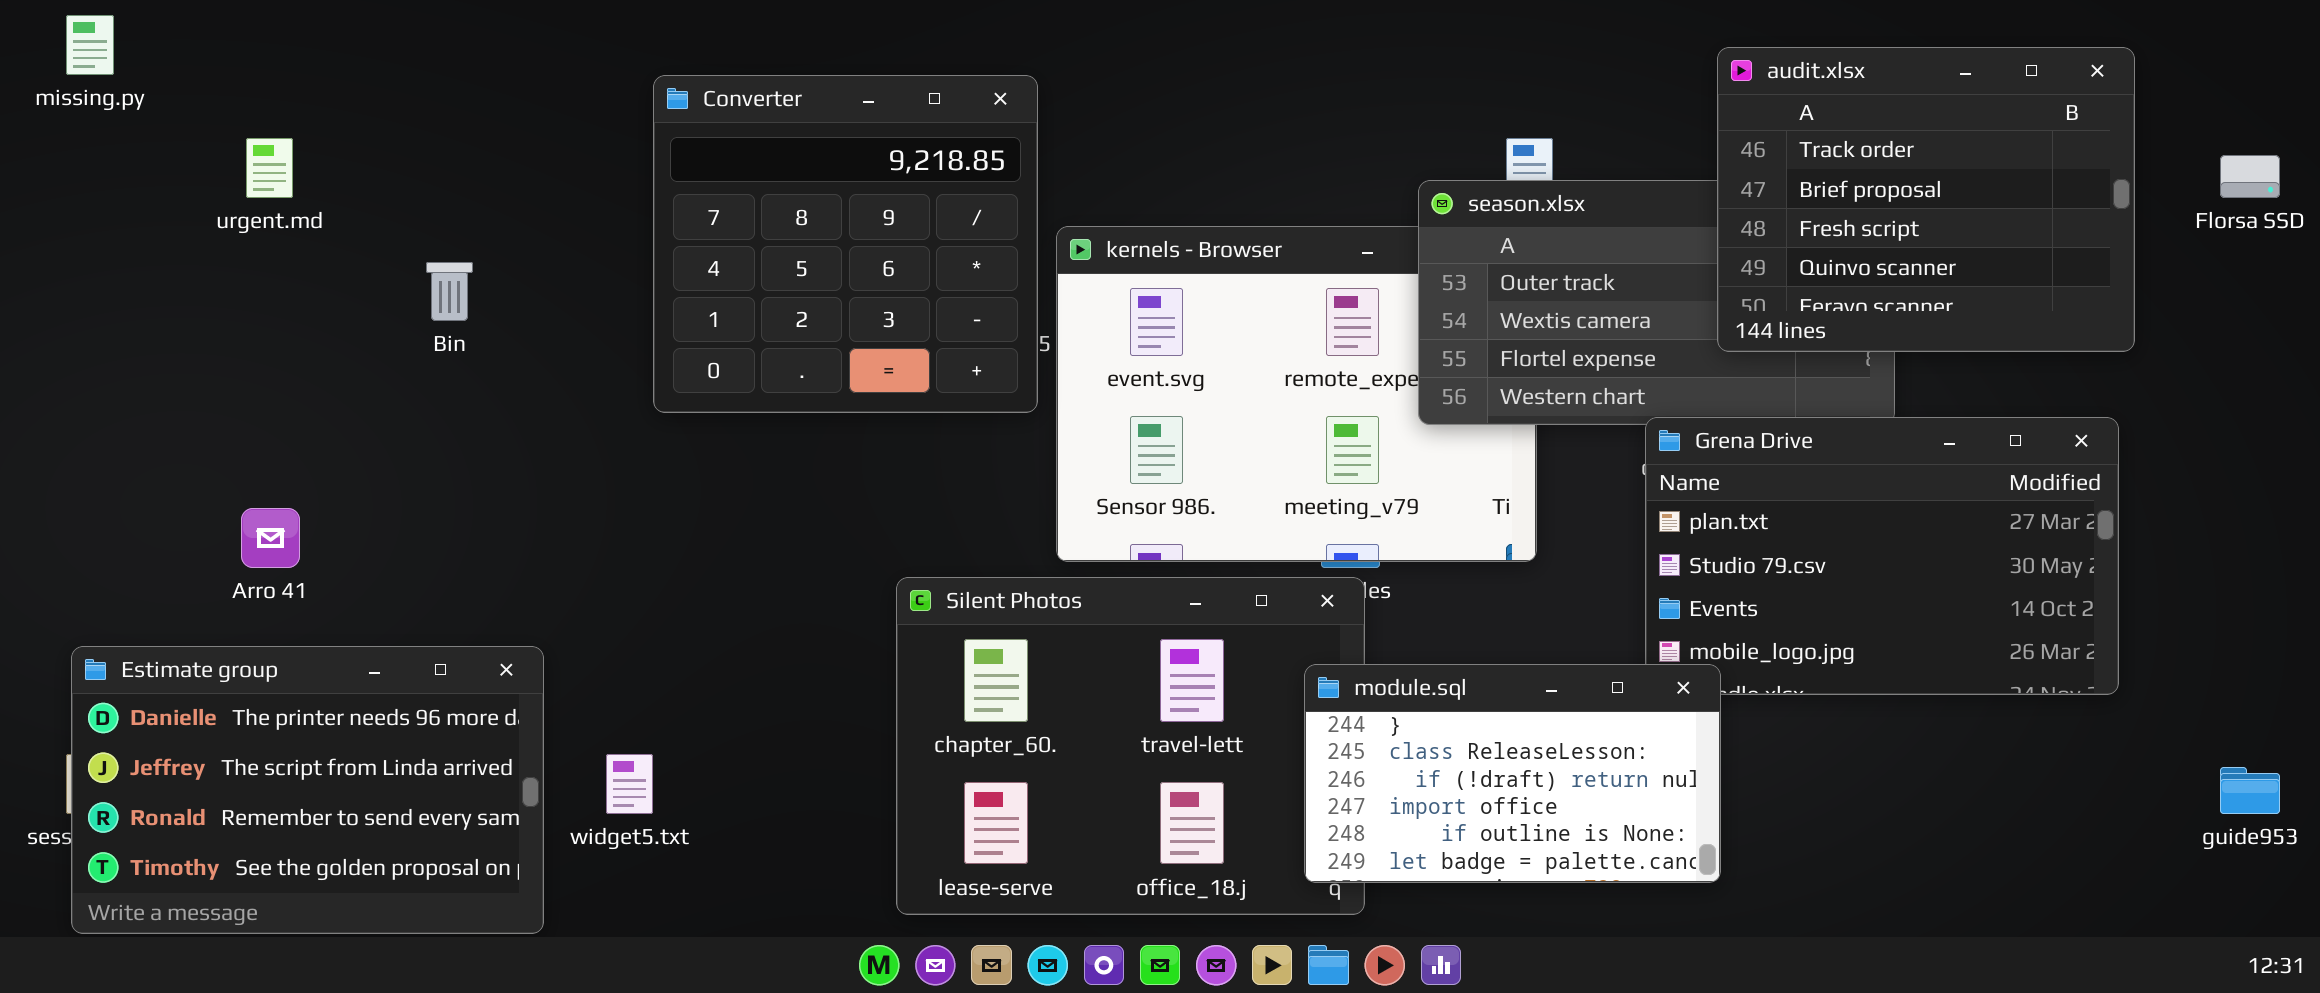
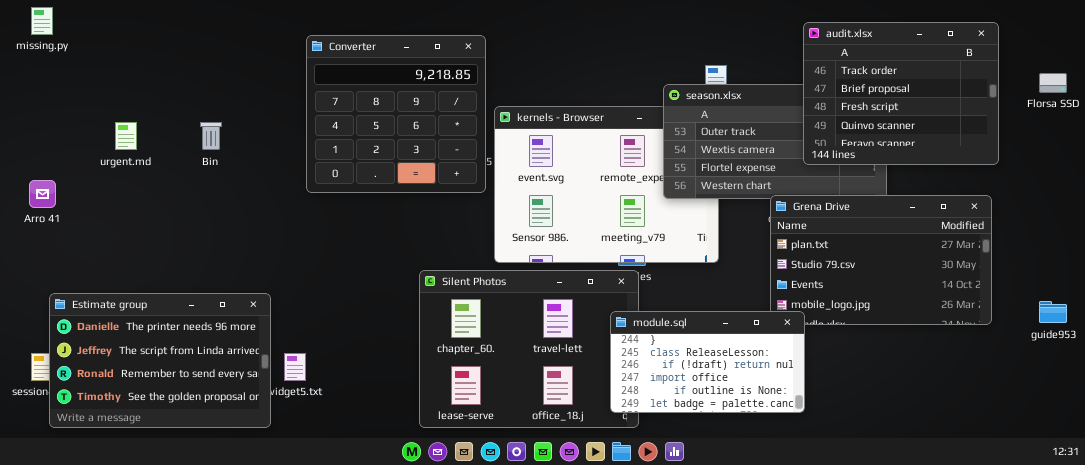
urgent.md: [246,138,293,198] -> [115,122,137,150], moved
Arro 41: [241,508,300,568] -> [29,180,56,208], moved
Estimate group: [71,646,544,934] -> [49,293,271,428], moved
guide953: [2220,767,2280,814] -> [1039,301,1067,323], moved

